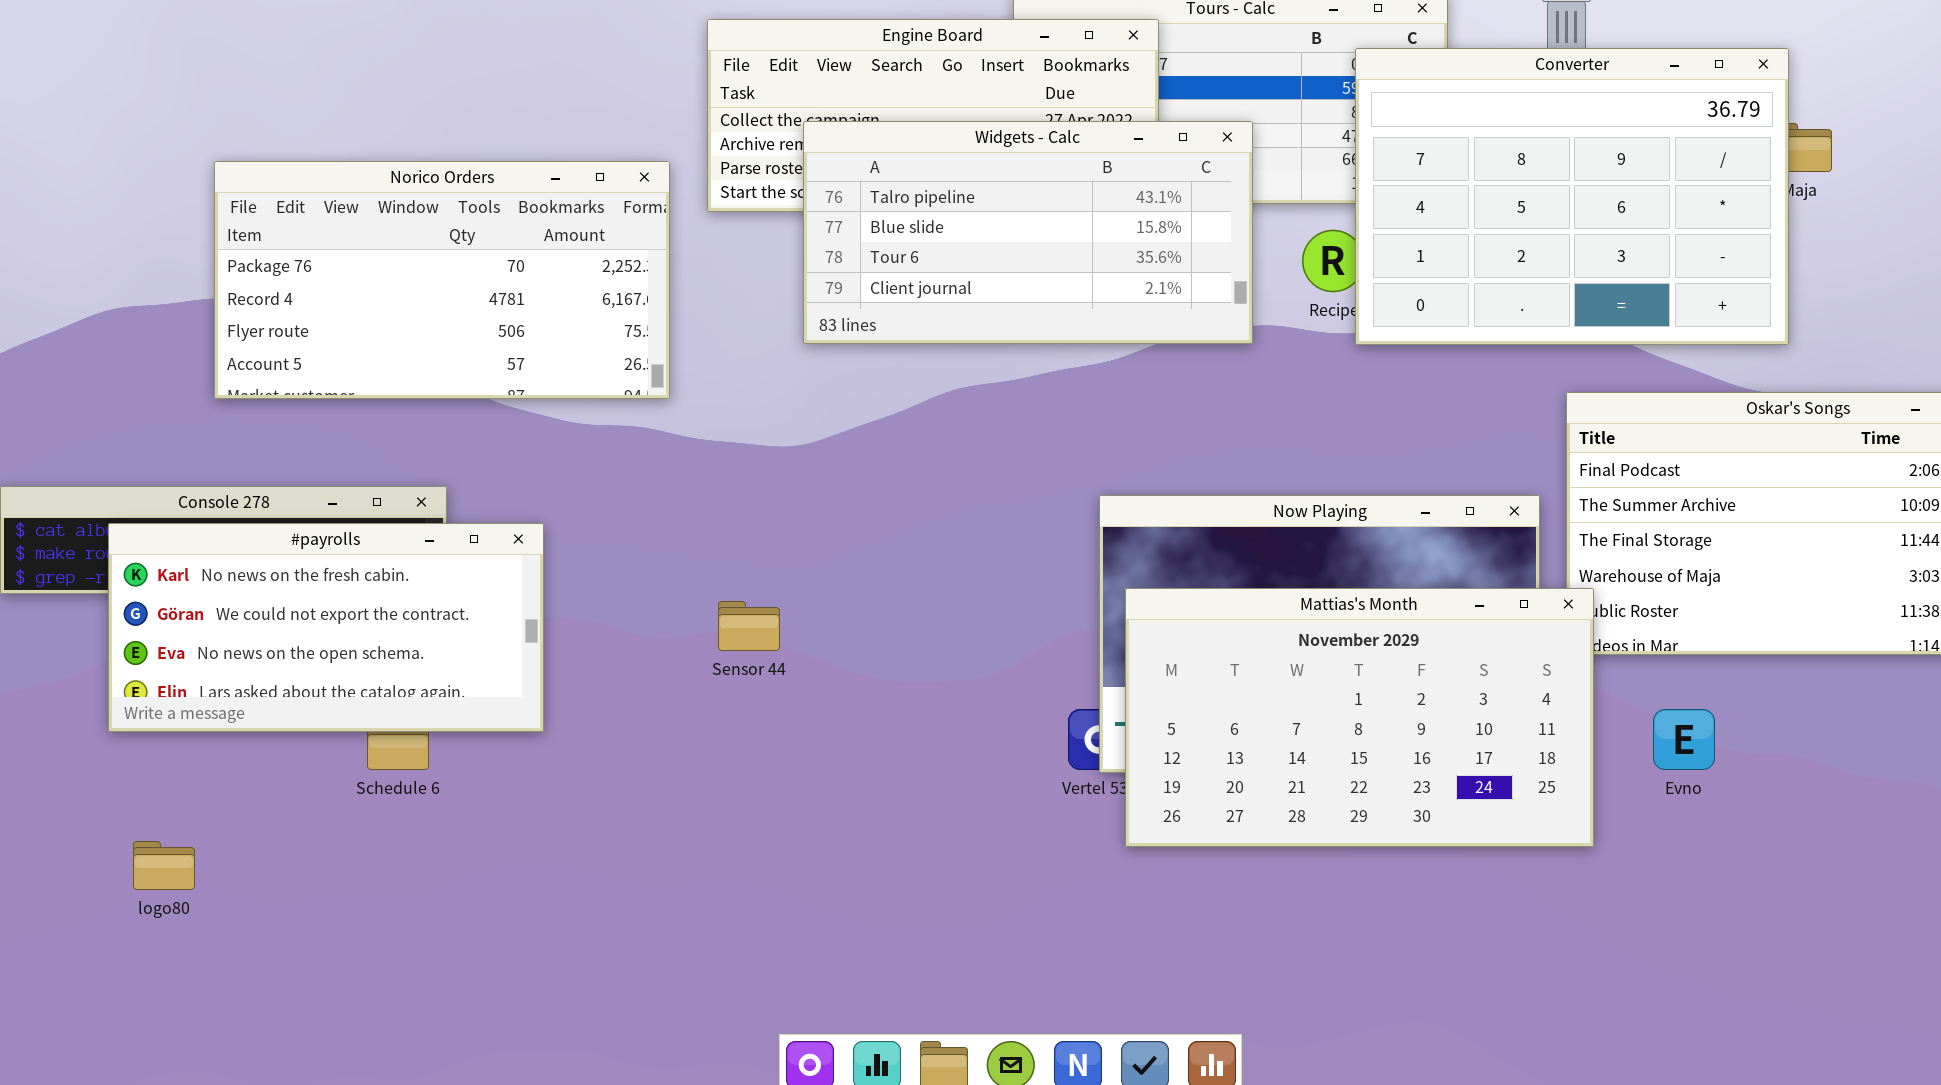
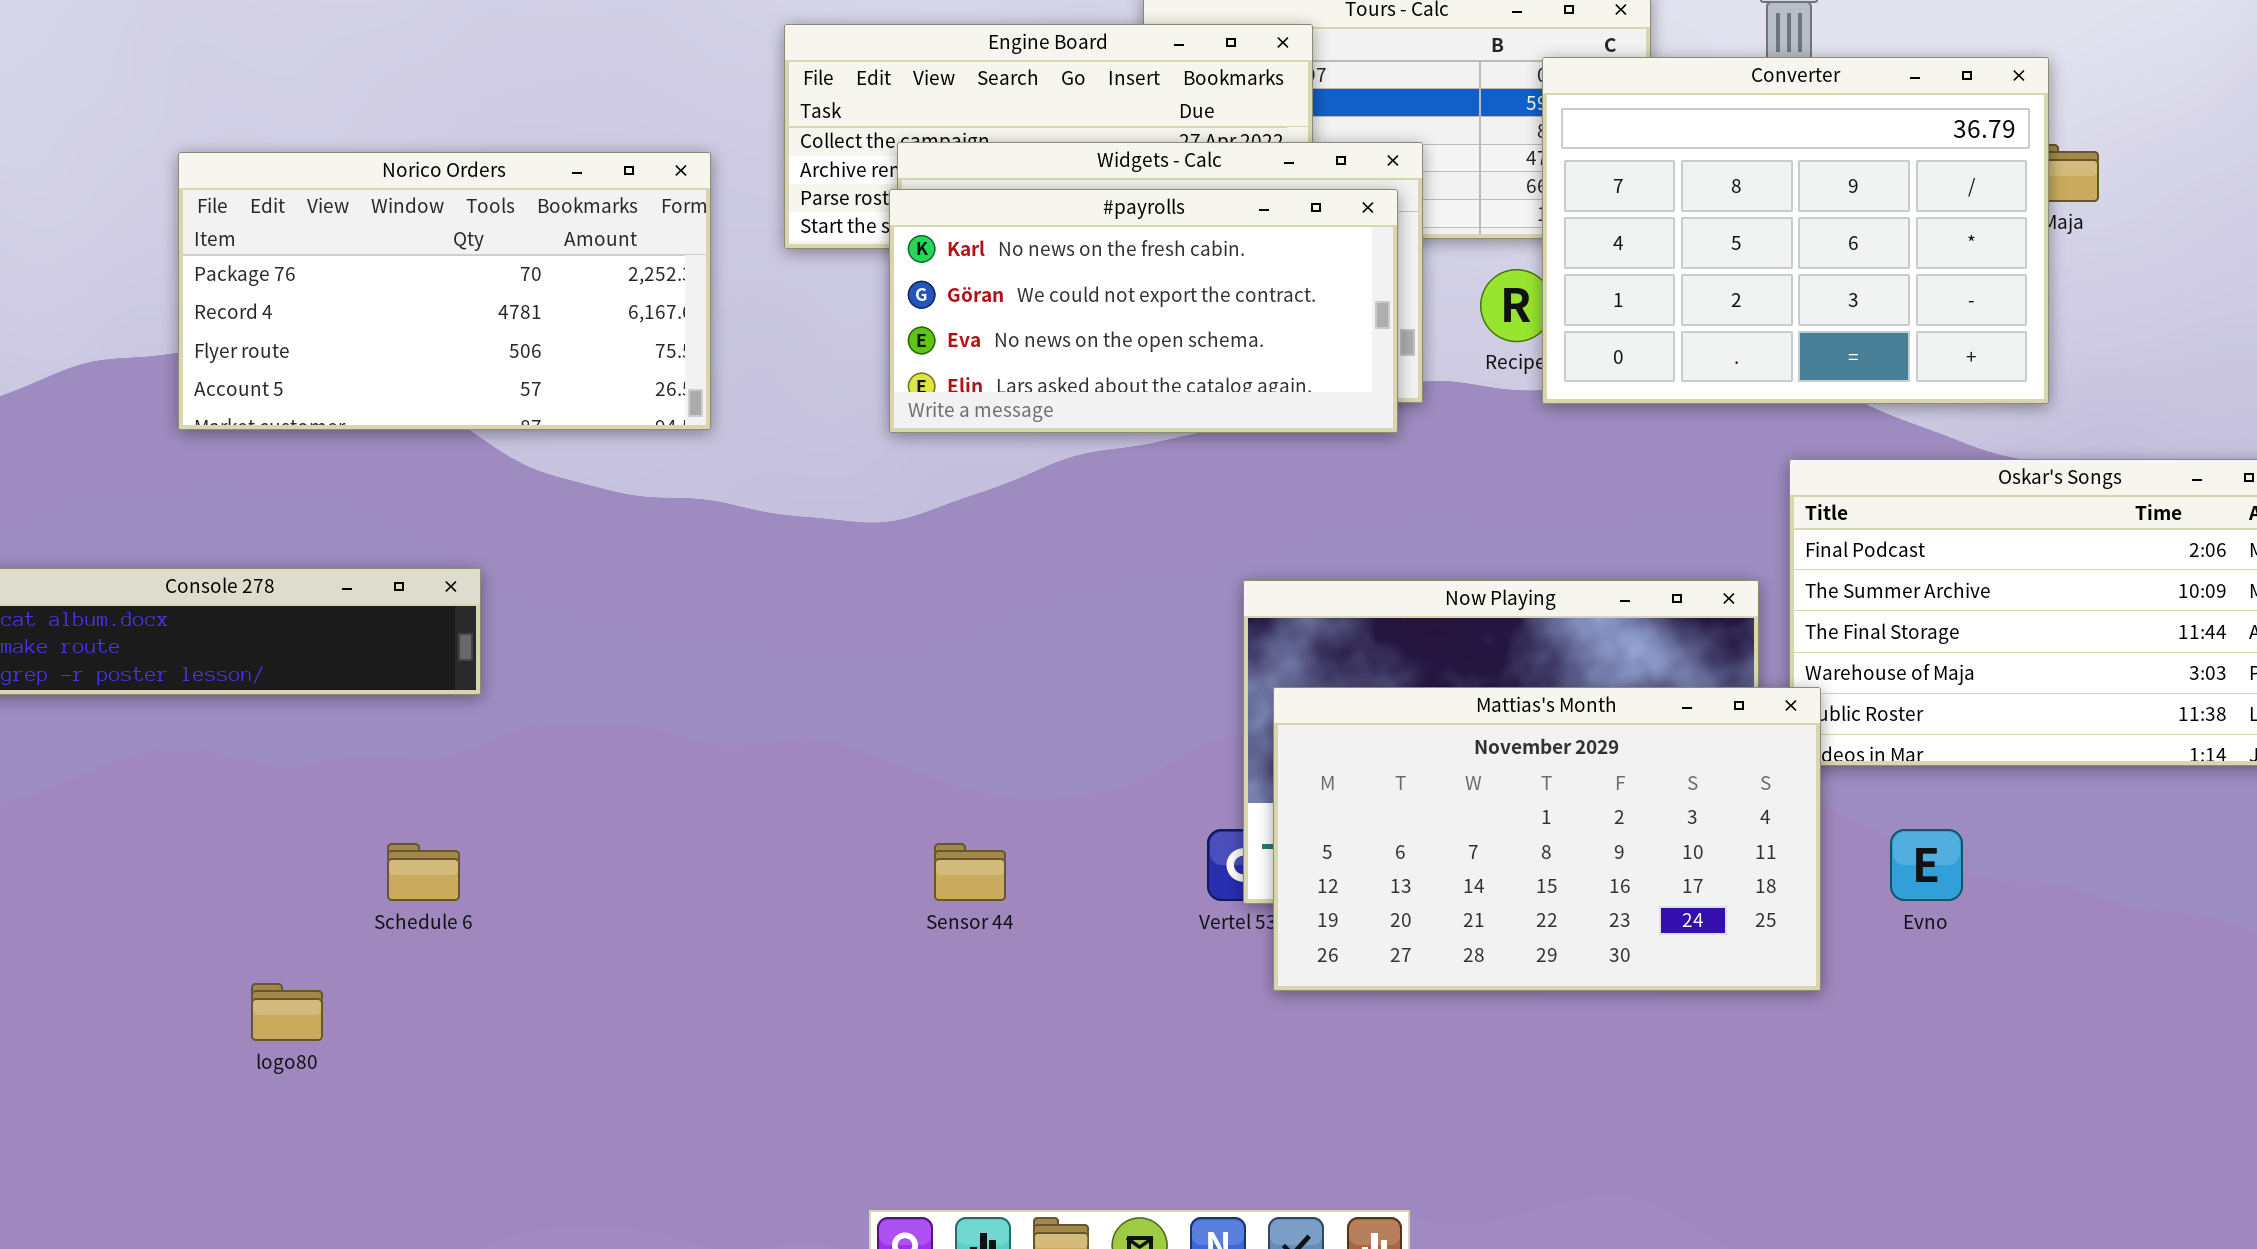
Norico Orders: [214,161,670,399] -> [178,152,711,430], moved
#payrolls: [108,523,544,732] -> [889,189,1398,433], moved
Sensor 44: [718,601,780,651] -> [934,843,1006,901], moved
logo80: [133,841,195,890] -> [251,983,323,1041], moved

